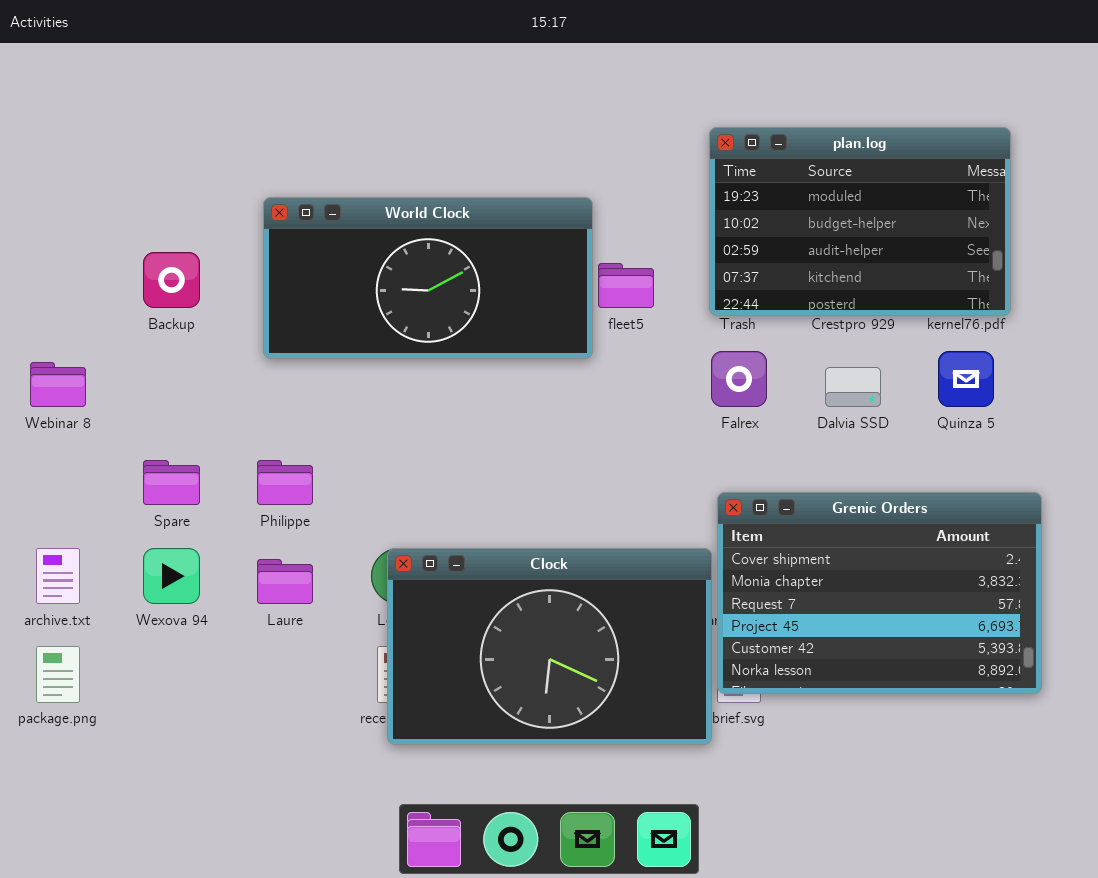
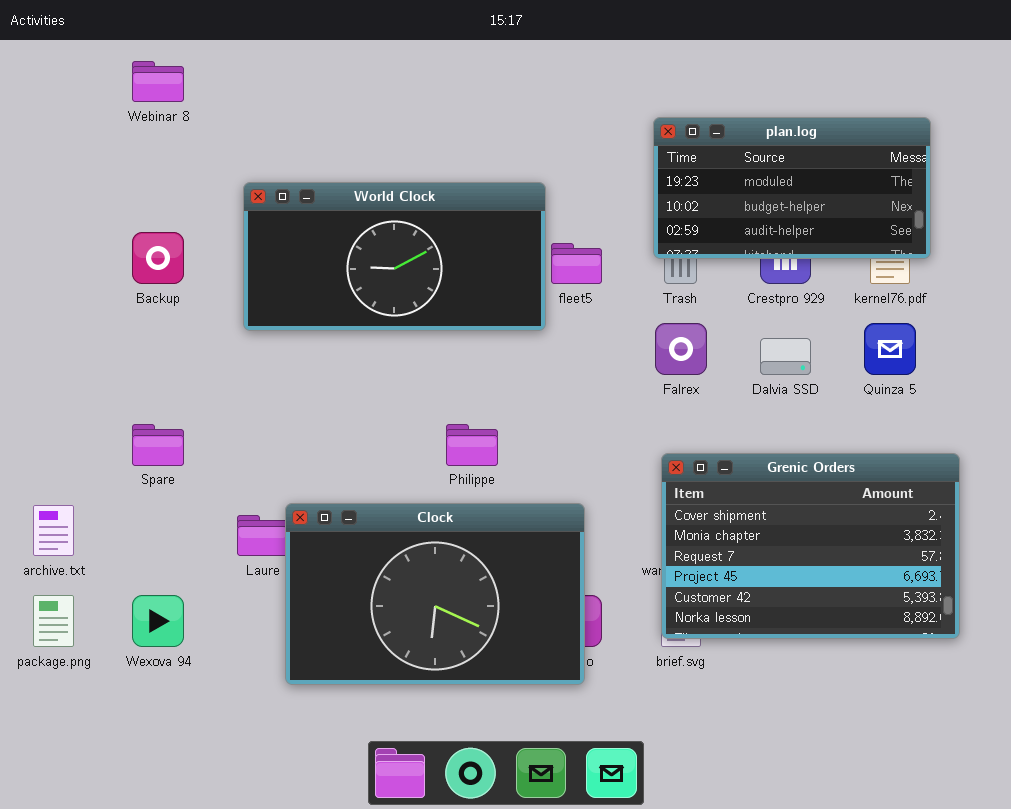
plan.log: [709,127,1011,316] -> [653,117,931,259], resized
Webinar 8: [30,362,86,407] -> [132,61,184,102], moved
Philippe: [257,460,313,505] -> [446,424,498,466], moved
Wexova 94: [143,548,200,604] -> [132,595,184,647], moved
Clock: [387,548,712,745] -> [285,503,585,685], moved

